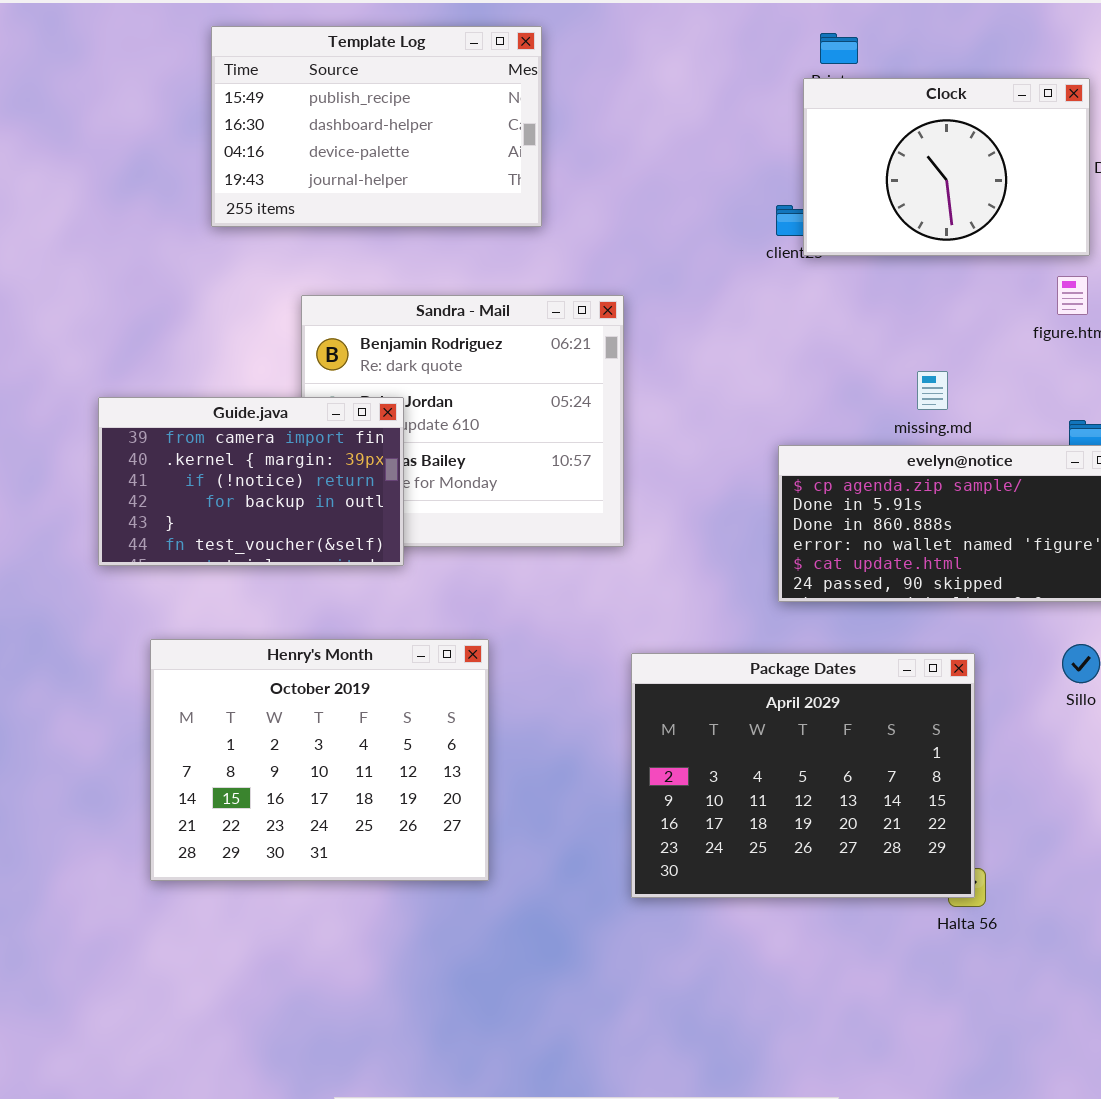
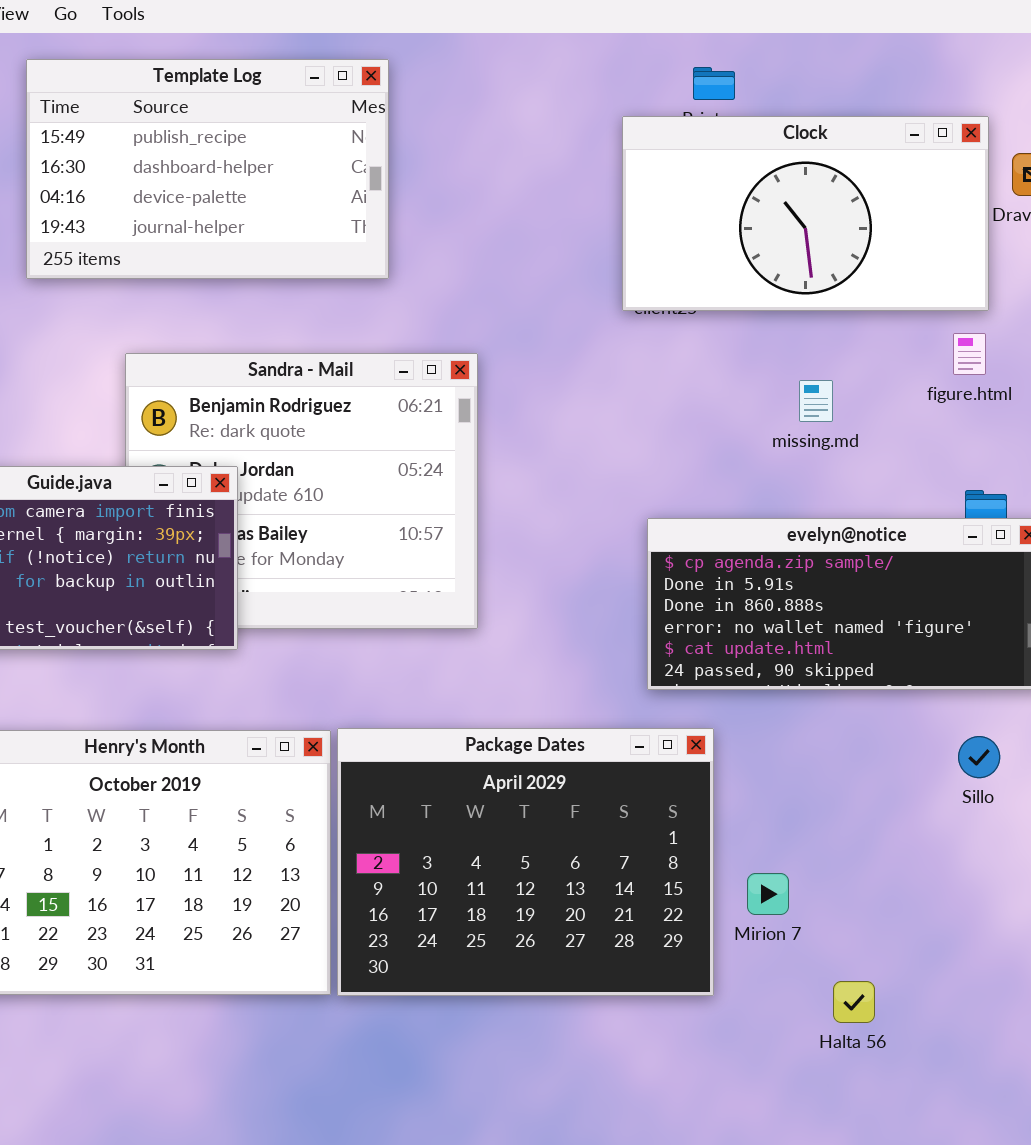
Clock: [803,78,1090,256] -> [622,116,989,311], resized
missing.md: [917,371,948,410] -> [799,380,833,422], moved
Package Dates: [631,653,975,898] -> [337,728,714,996], moved

